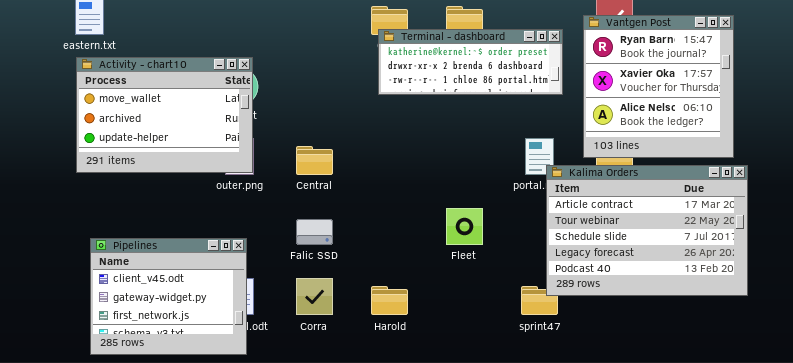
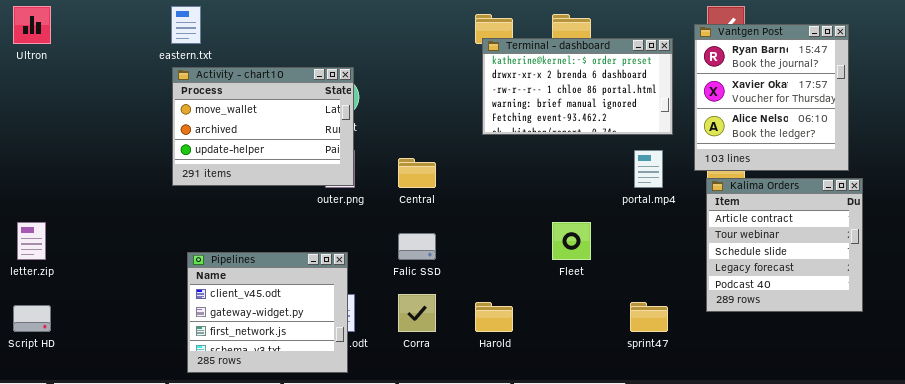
Terminal - dashboard: [378,29,563,95] -> [482,38,673,135], resized
Kalima Orders: [546,165,748,296] -> [706,178,863,312], resized

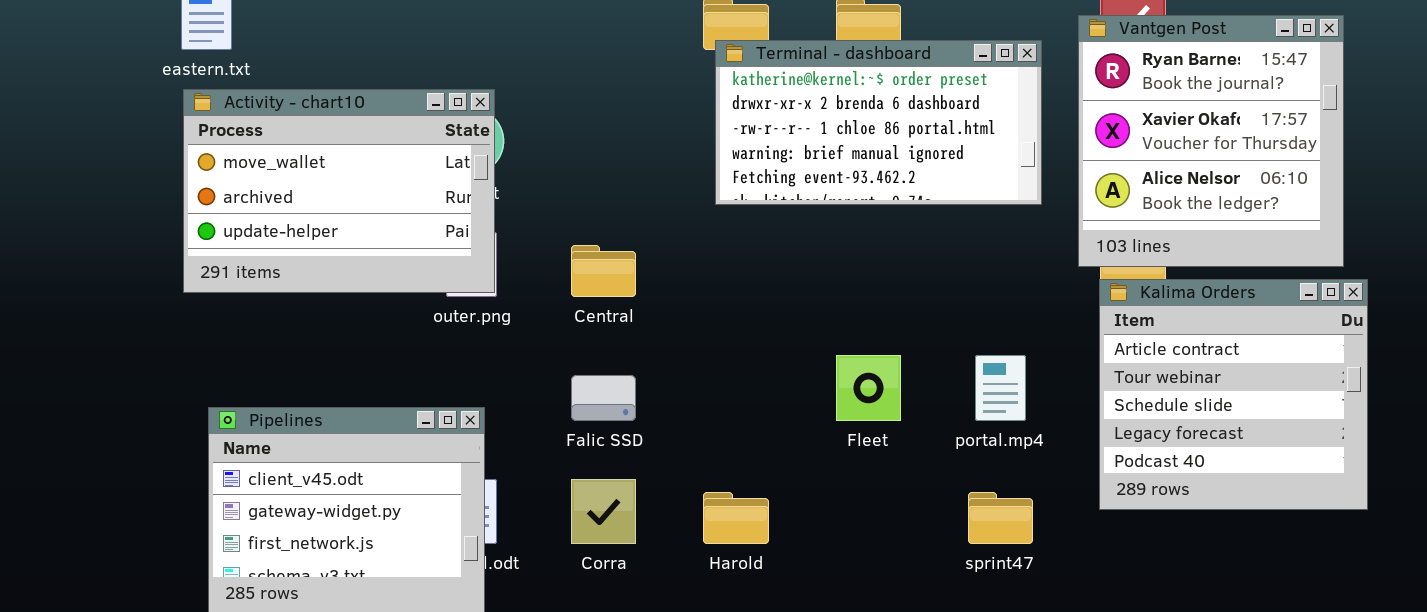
portal.mp4: [634,150,663,188] -> [975,355,1026,421], moved

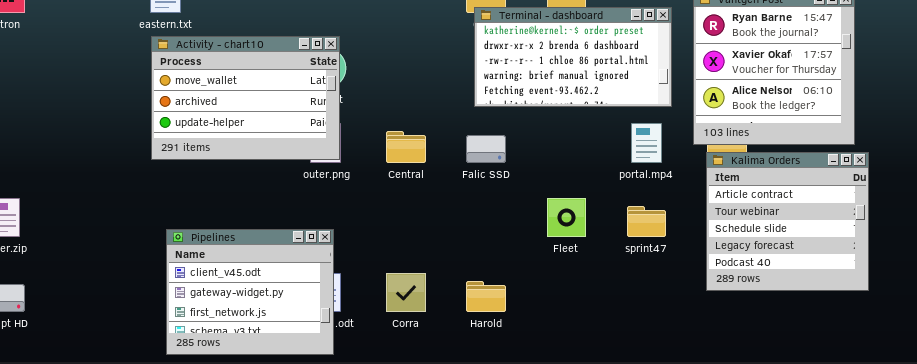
portal.mp4: [975,355,1026,421] -> [631,123,662,163], moved
Falic SSD: [571,375,636,421] -> [466,135,506,163], moved
sprint47: [968,492,1033,544] -> [627,206,666,237], moved

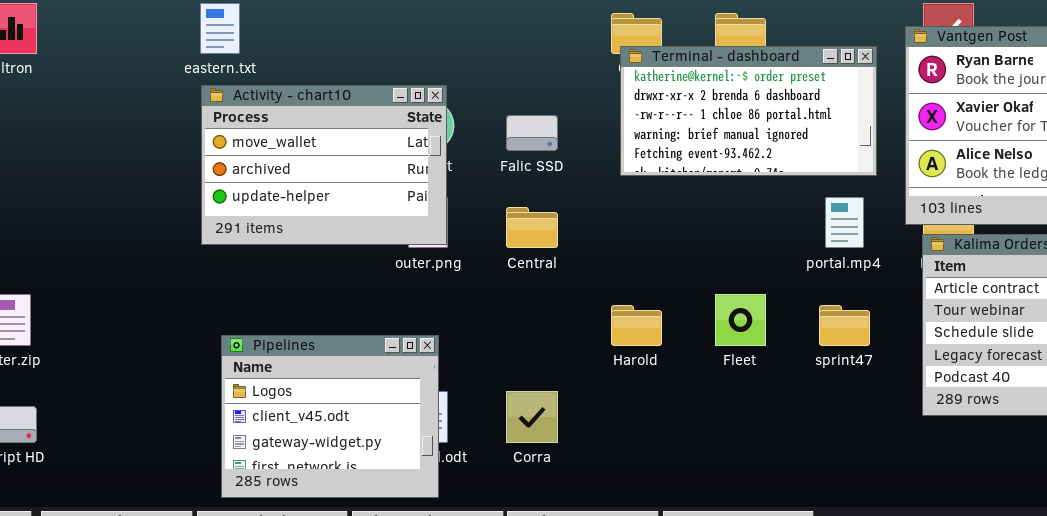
Falic SSD: [466,135,506,163] -> [506,115,558,151], moved
Pipelines: [166,229,334,355] -> [221,335,439,498], scrolled up 1 row
Harold: [466,281,506,312] -> [611,305,662,346], moved

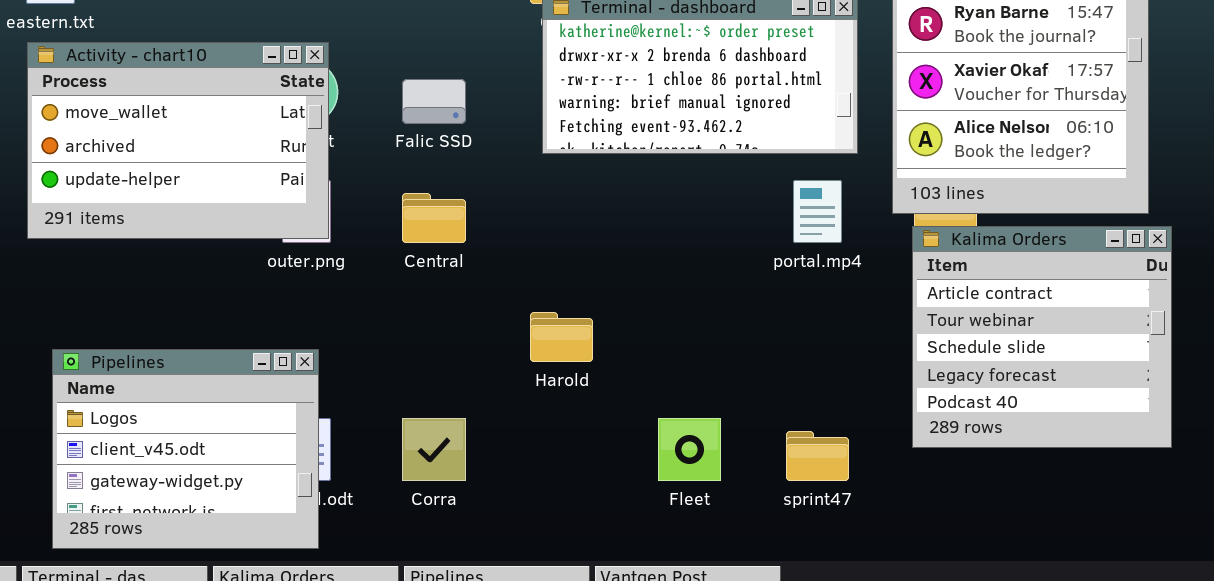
Fleet: [715,294,766,346] -> [658,418,721,481], moved
sprint47: [819,305,870,346] -> [786,431,849,481], moved

